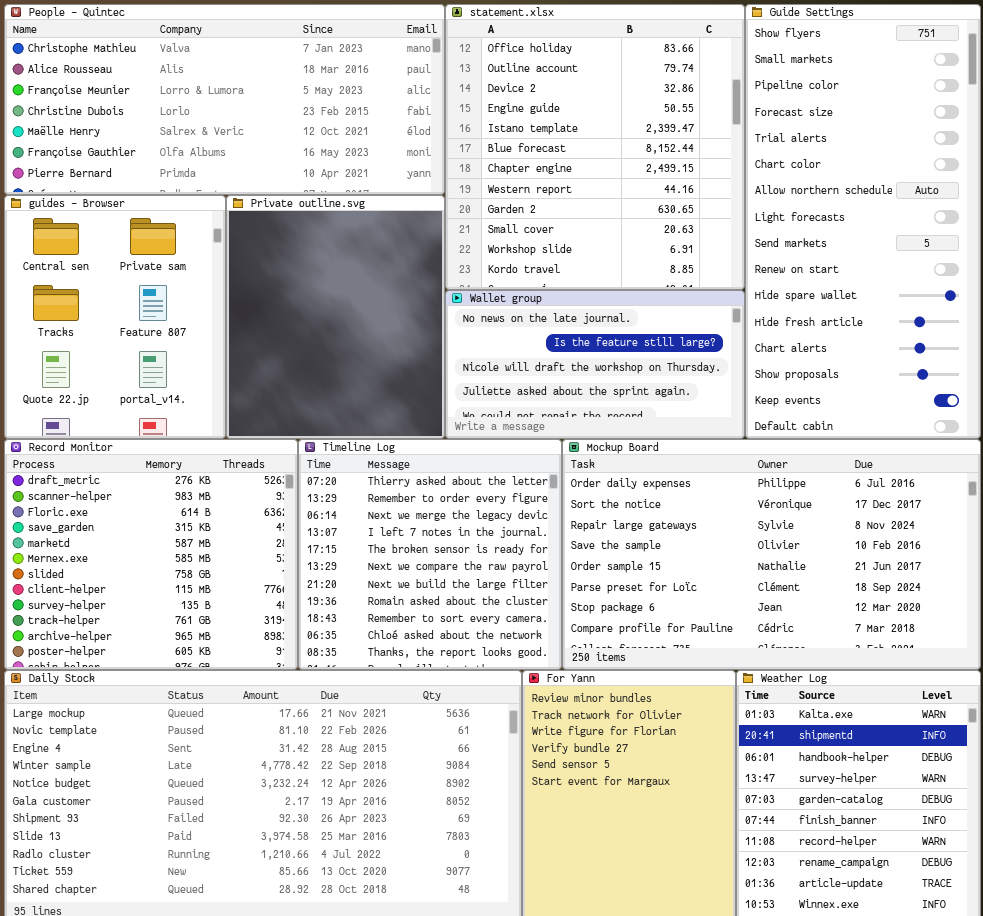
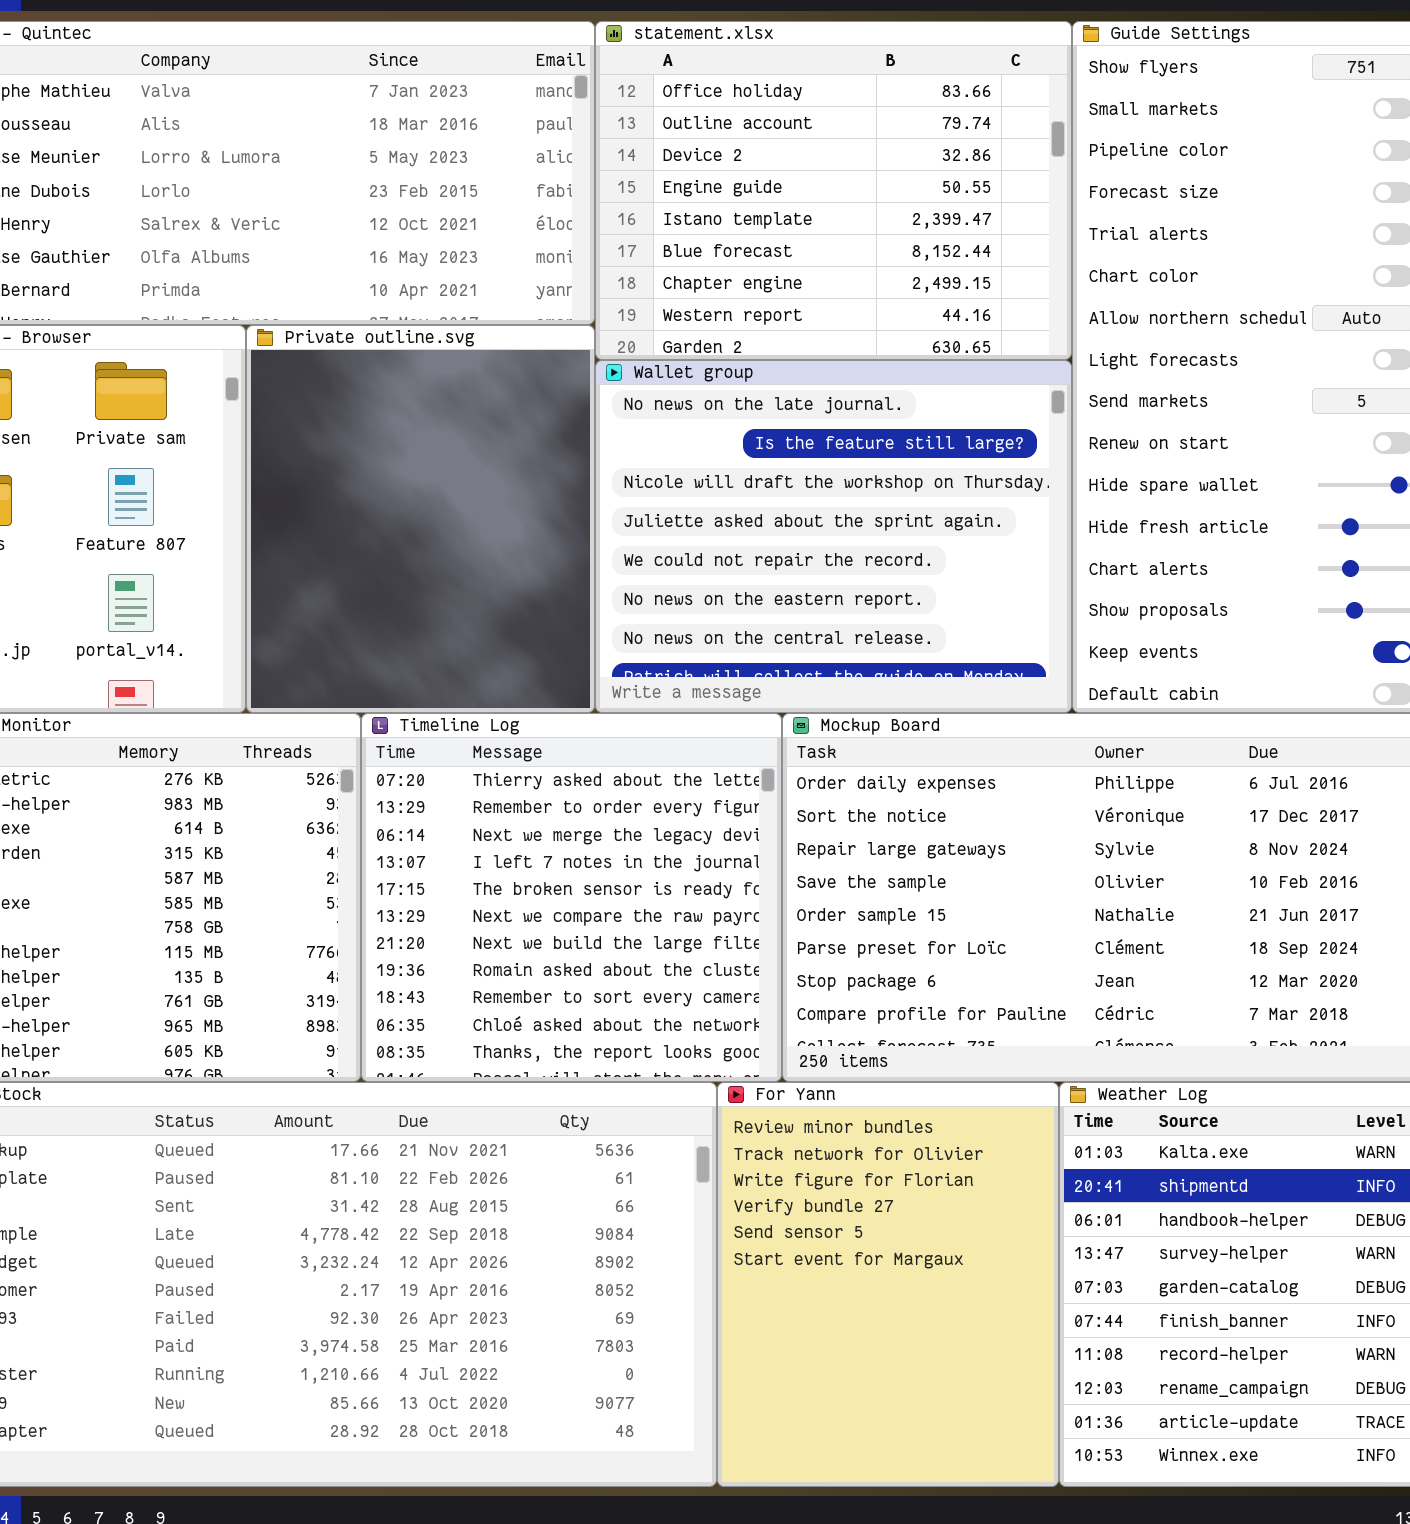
statement.xlsx: [445,4,745,290] -> [595,21,1072,360], resized
Wallet group: [445,290,745,439] -> [595,360,1072,713], resized

